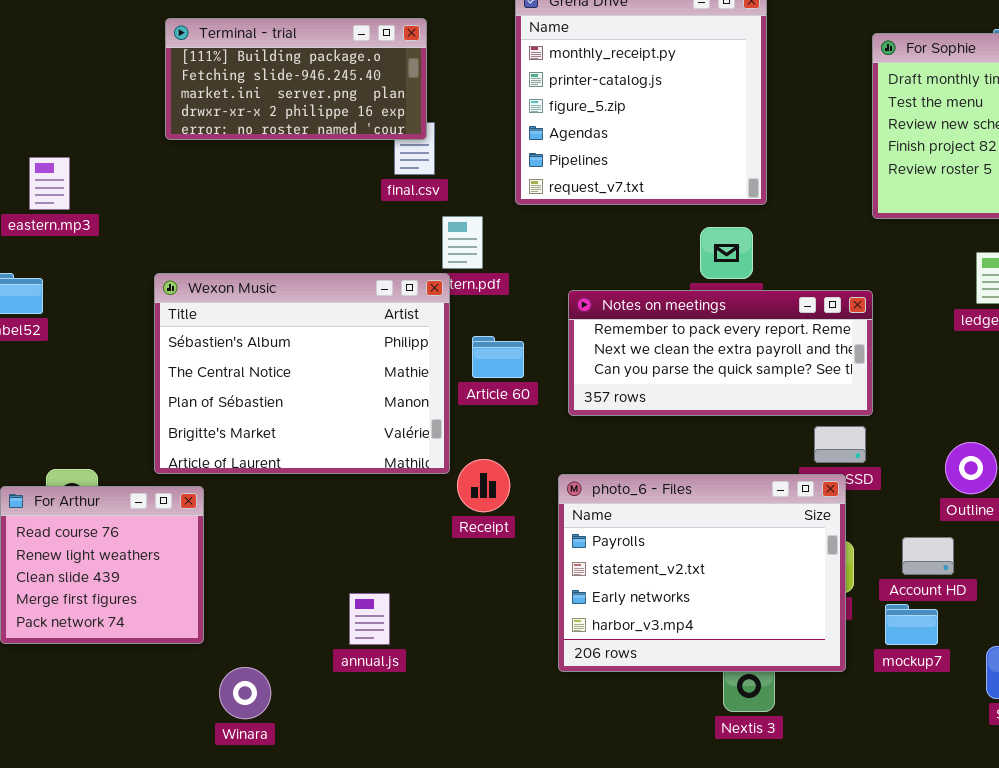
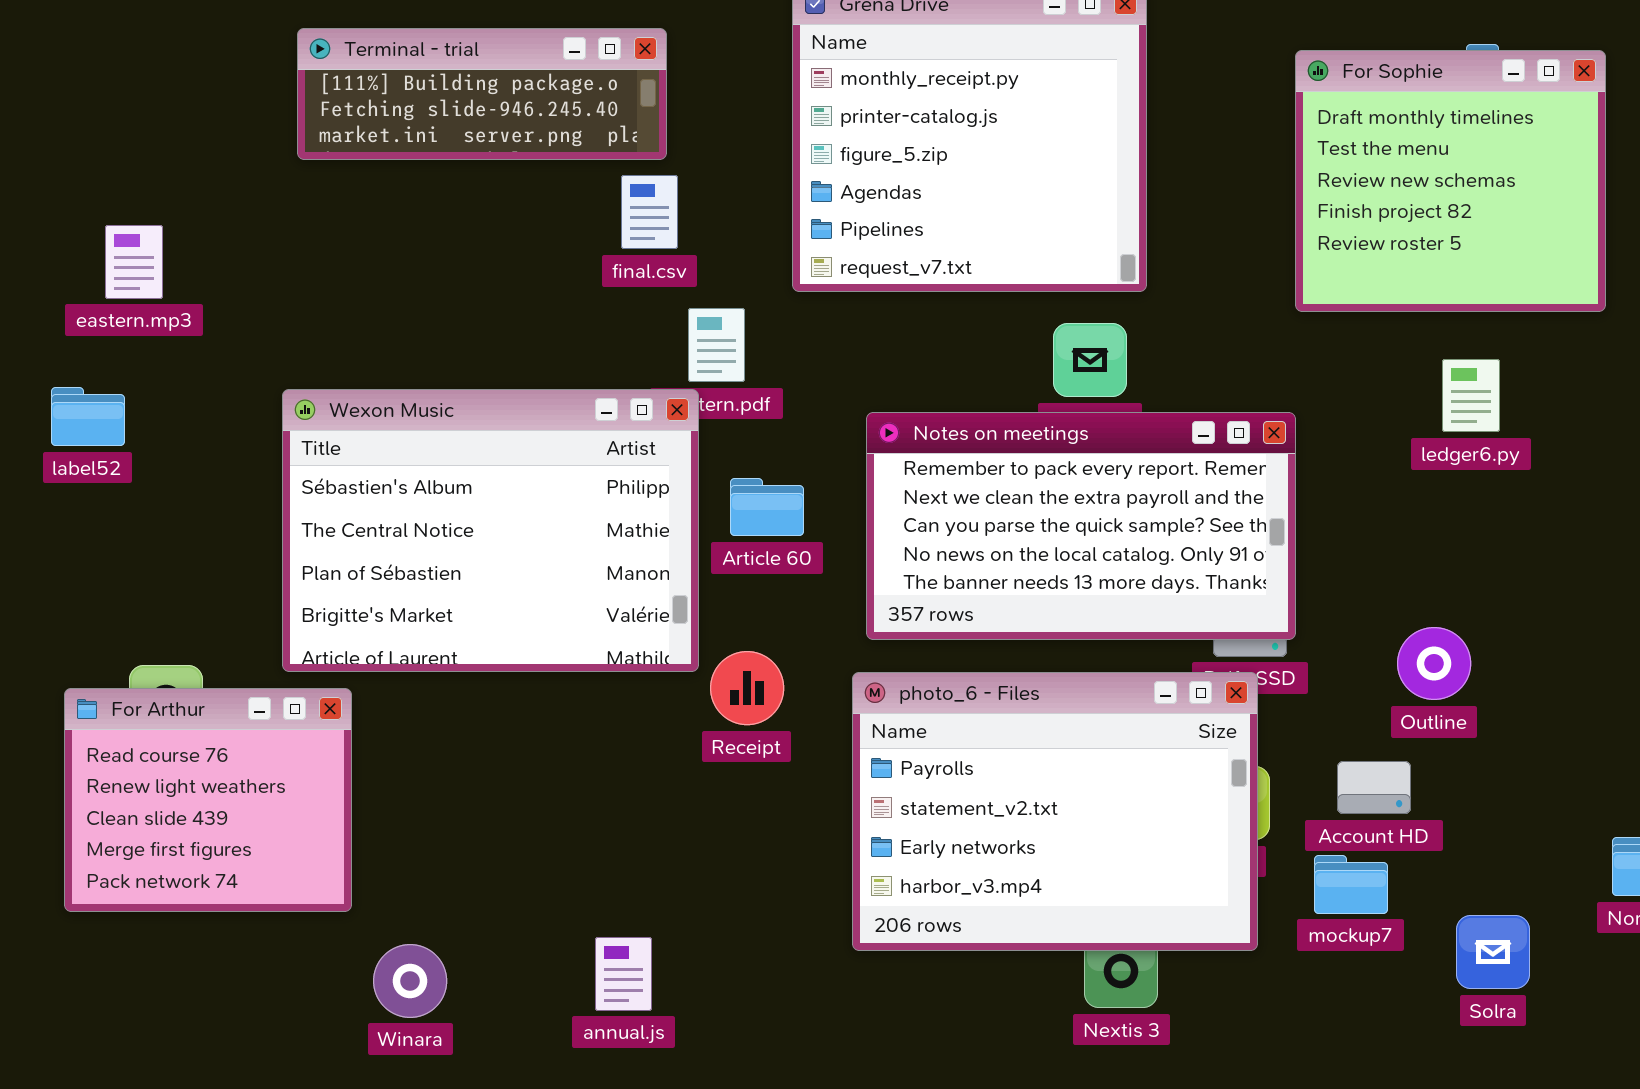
Terminal - trial: [165,18,427,140] -> [297,28,667,160], resized
Notes on meetings: [568,290,873,416] -> [866,412,1296,640], resized
annual.js: [349,593,390,645] -> [595,937,652,1011], moved

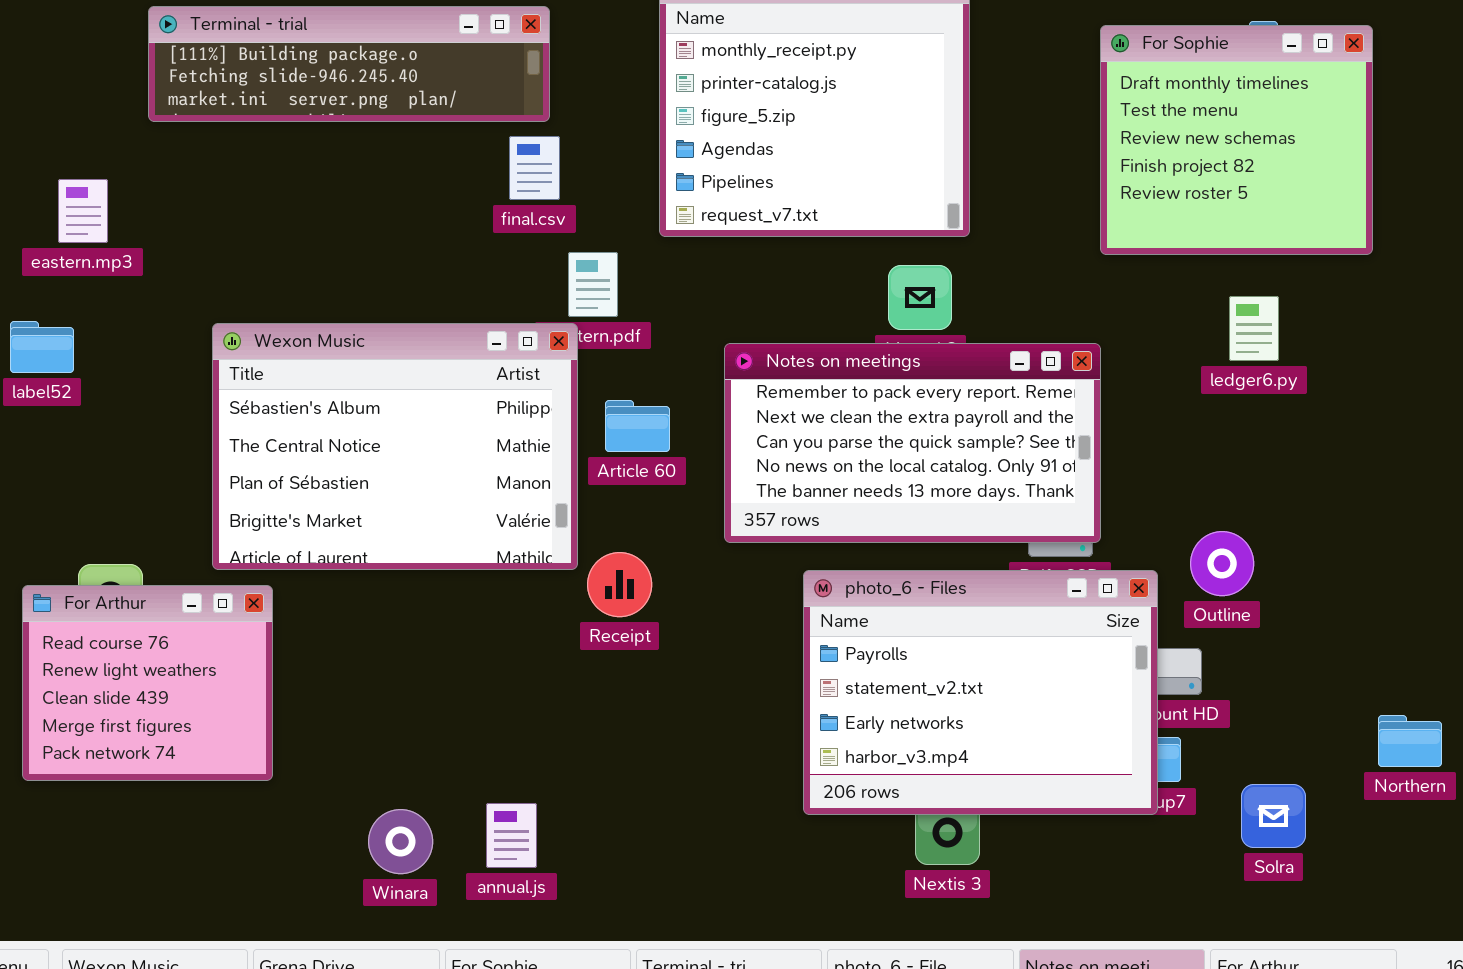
Terminal - trial: [297,28,667,160] -> [148,6,550,122], resized
photo_6 - Files: [852,672,1258,951] -> [803,570,1158,815], moved
Winara: [373,944,447,1018] -> [368,809,433,874], moved

